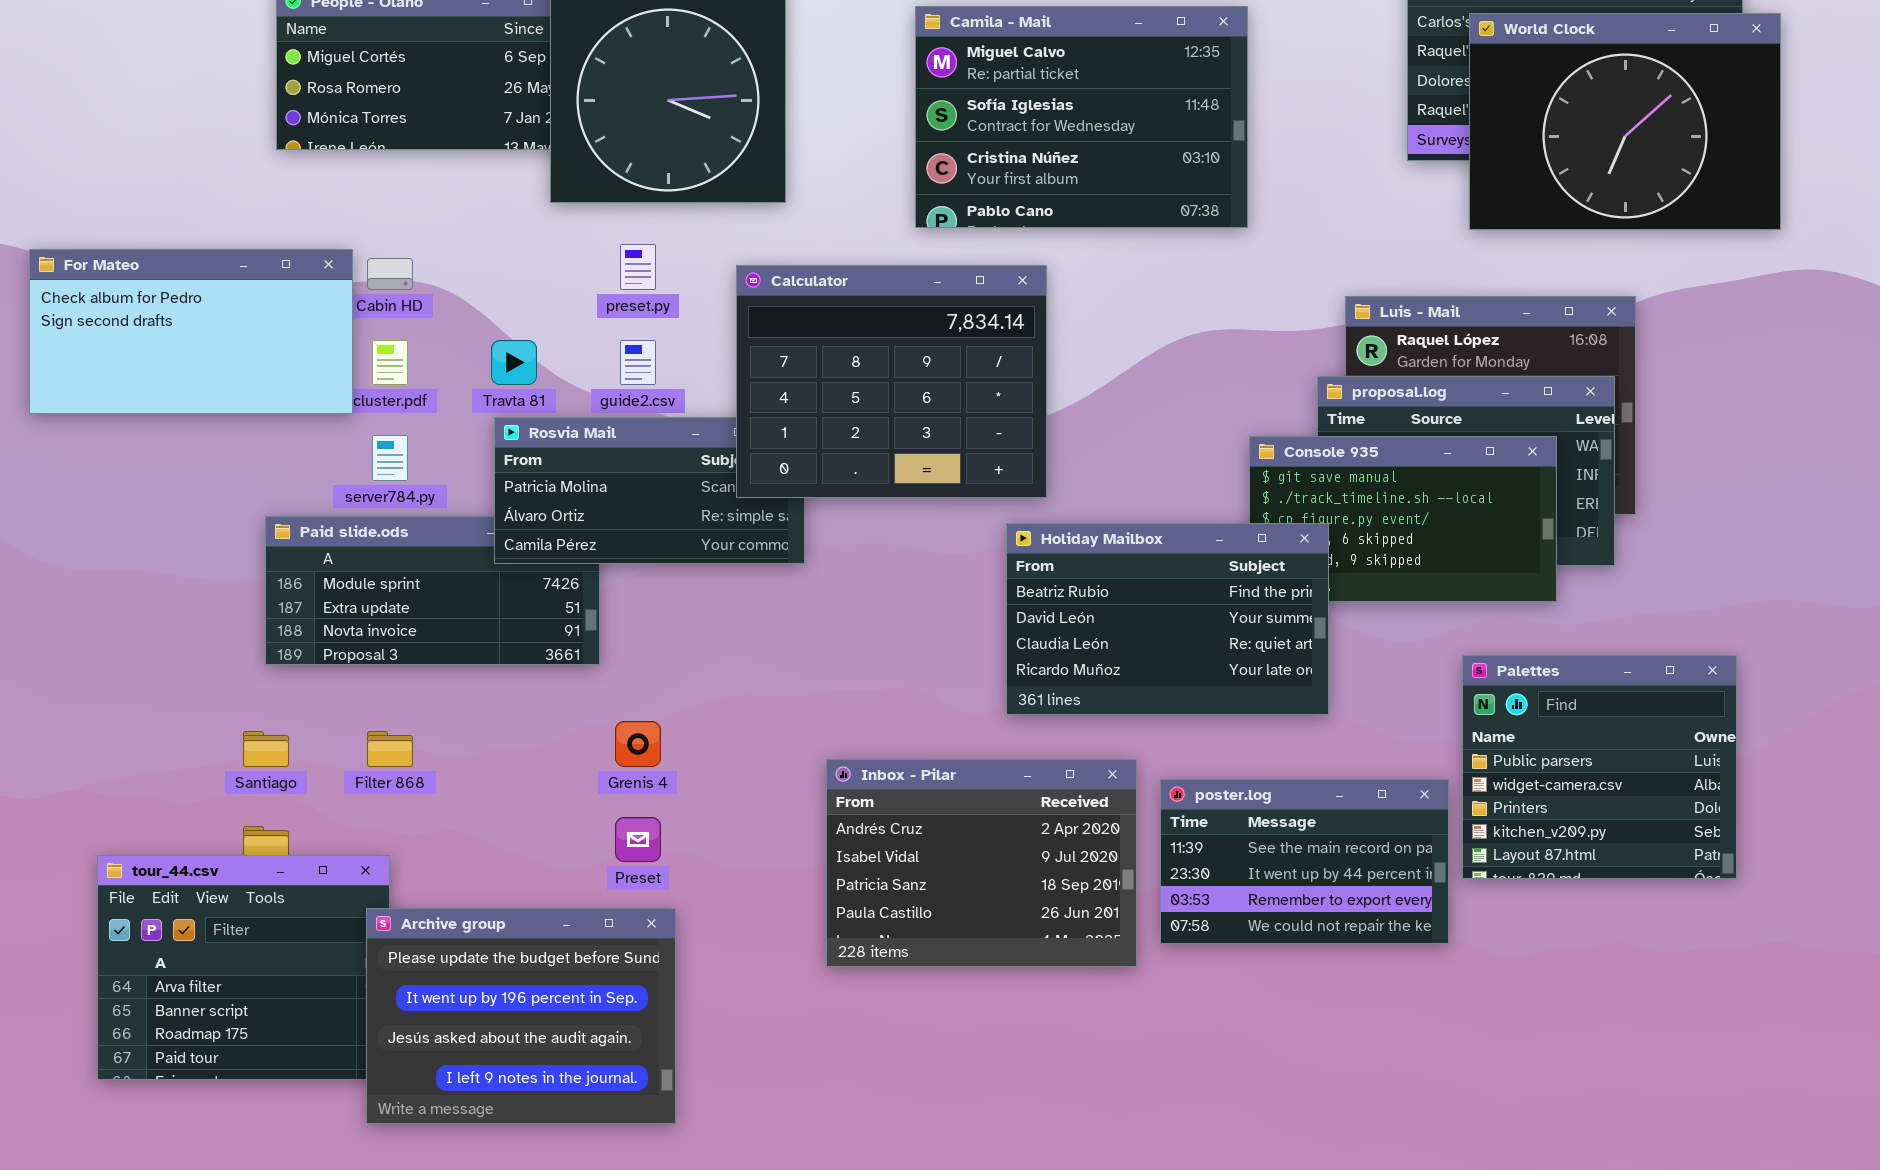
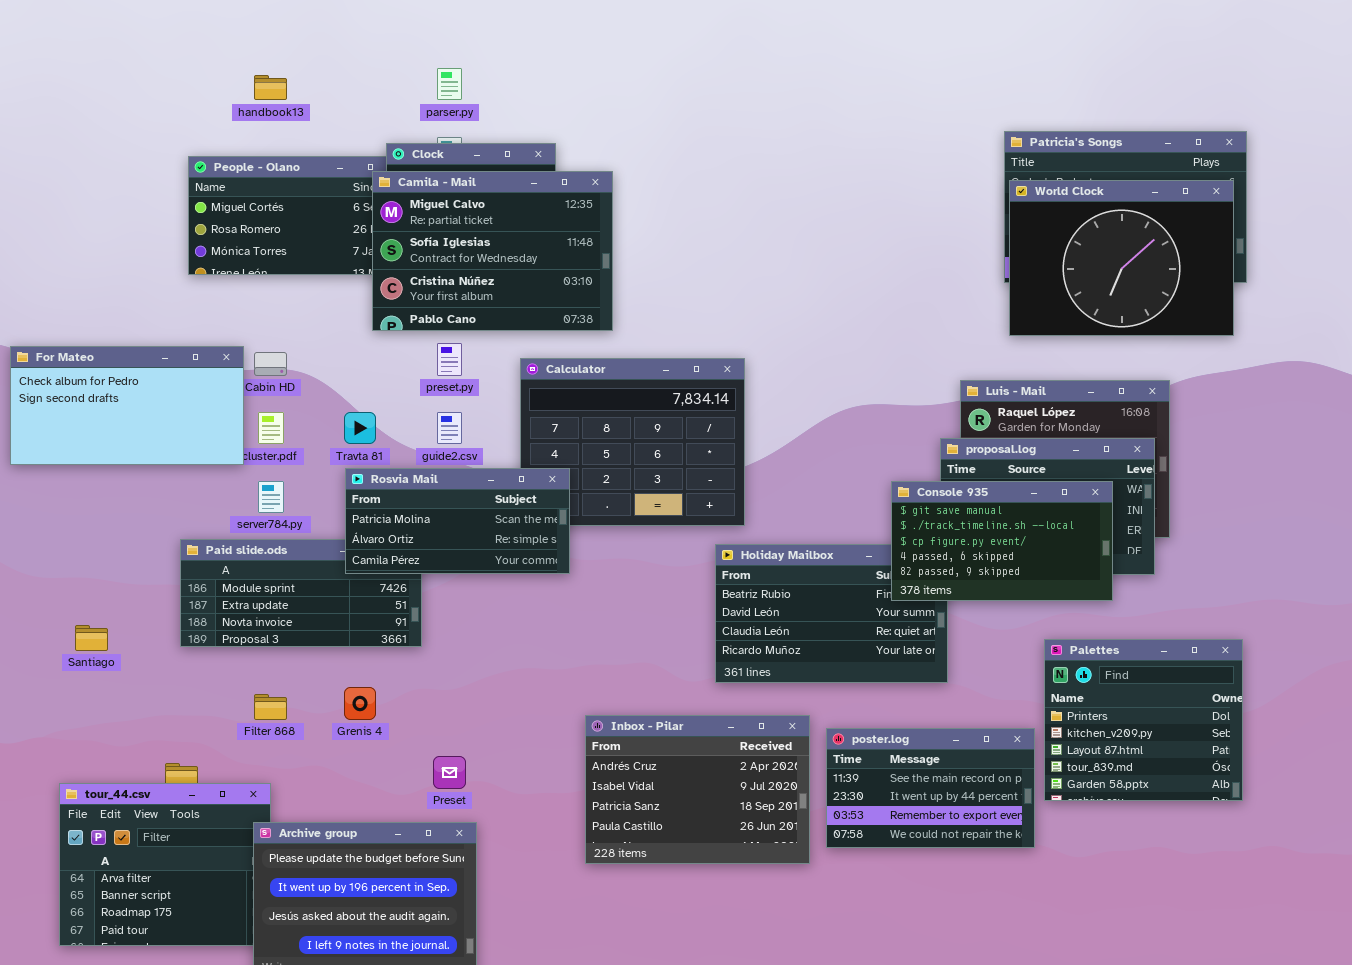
Camila - Mail: [915,6,1248,228] -> [372,171,613,331], moved
World Clock: [1469,13,1781,230] -> [1009,180,1234,336], moved
Rosvia Mail: [494,417,805,564] -> [345,468,570,574], raised
Console 935: [1249,436,1557,602] -> [891,481,1113,601], raised
Palettes: [1462,655,1737,879] -> [1044,639,1243,801], scrolled down 2 rows
Grenis 4: [615,721,661,767] -> [344,687,376,720], moved
Santiago: [243,731,289,767] -> [75,625,108,651], moved

